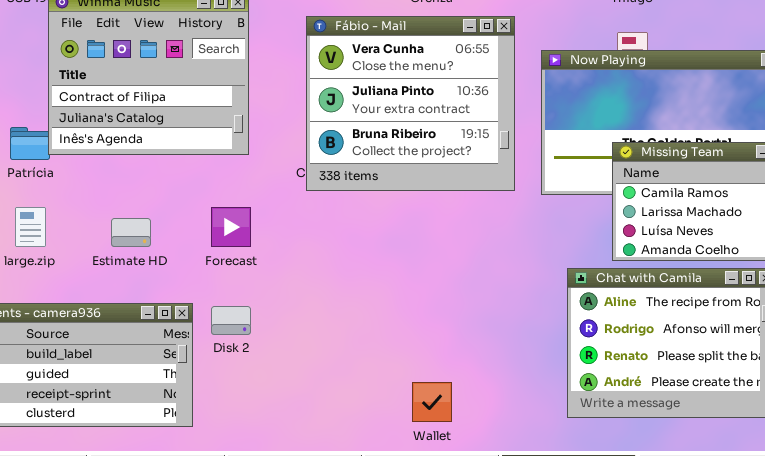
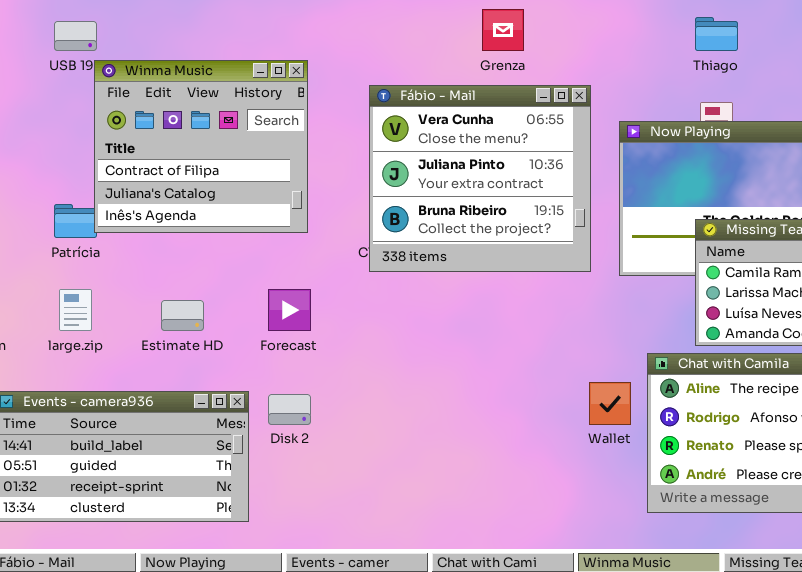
Wallet: [412,382,452,422] -> [589,382,631,425], moved

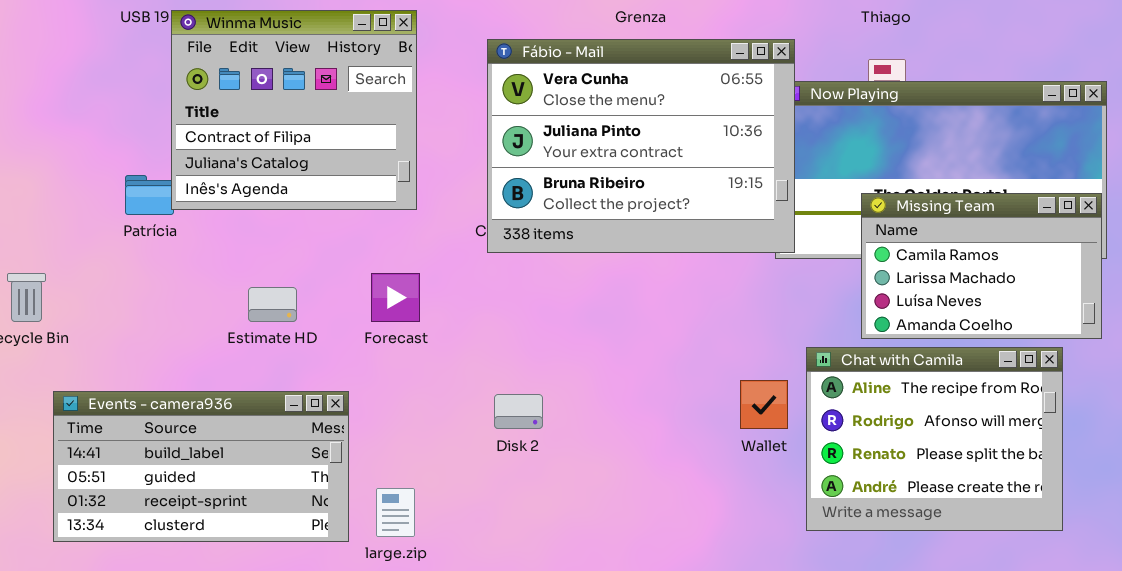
Fábio - Mail: [369,85,591,272] -> [487,39,795,253], resized
large.zip: [59,289,92,331] -> [376,488,415,537], moved
Disk 2: [268,394,311,425] -> [494,394,543,429], moved

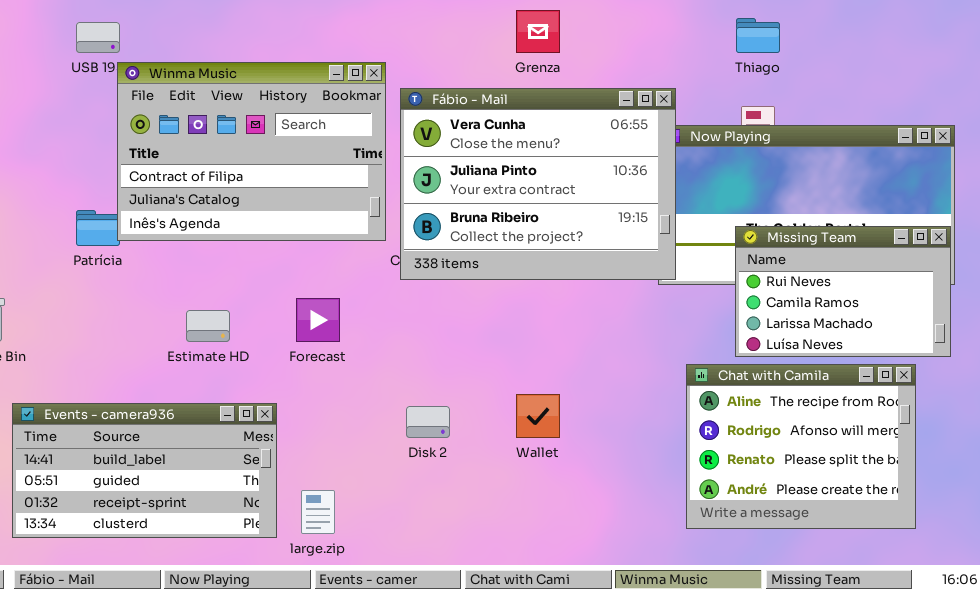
Winma Music: [171,10,417,210] -> [117,62,386,241], resized
Missing Team: [861,193,1102,339] -> [735,226,951,357], scrolled up 1 row
Wallet: [740,380,788,429] -> [516,394,560,438], moved

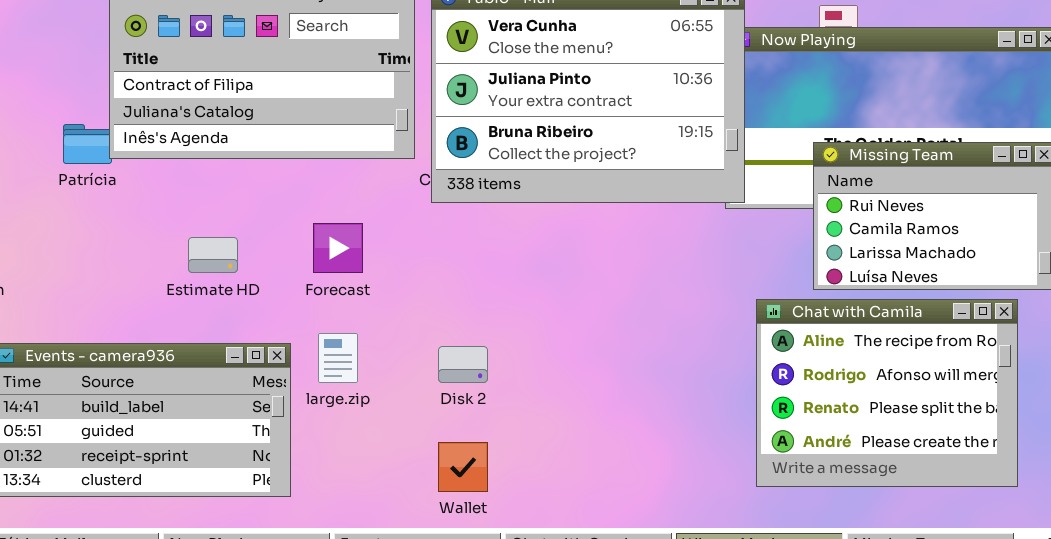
Wallet: [516,394,560,438] -> [438,442,488,492], moved
large.zip: [301,490,335,534] -> [318,333,358,383], moved

